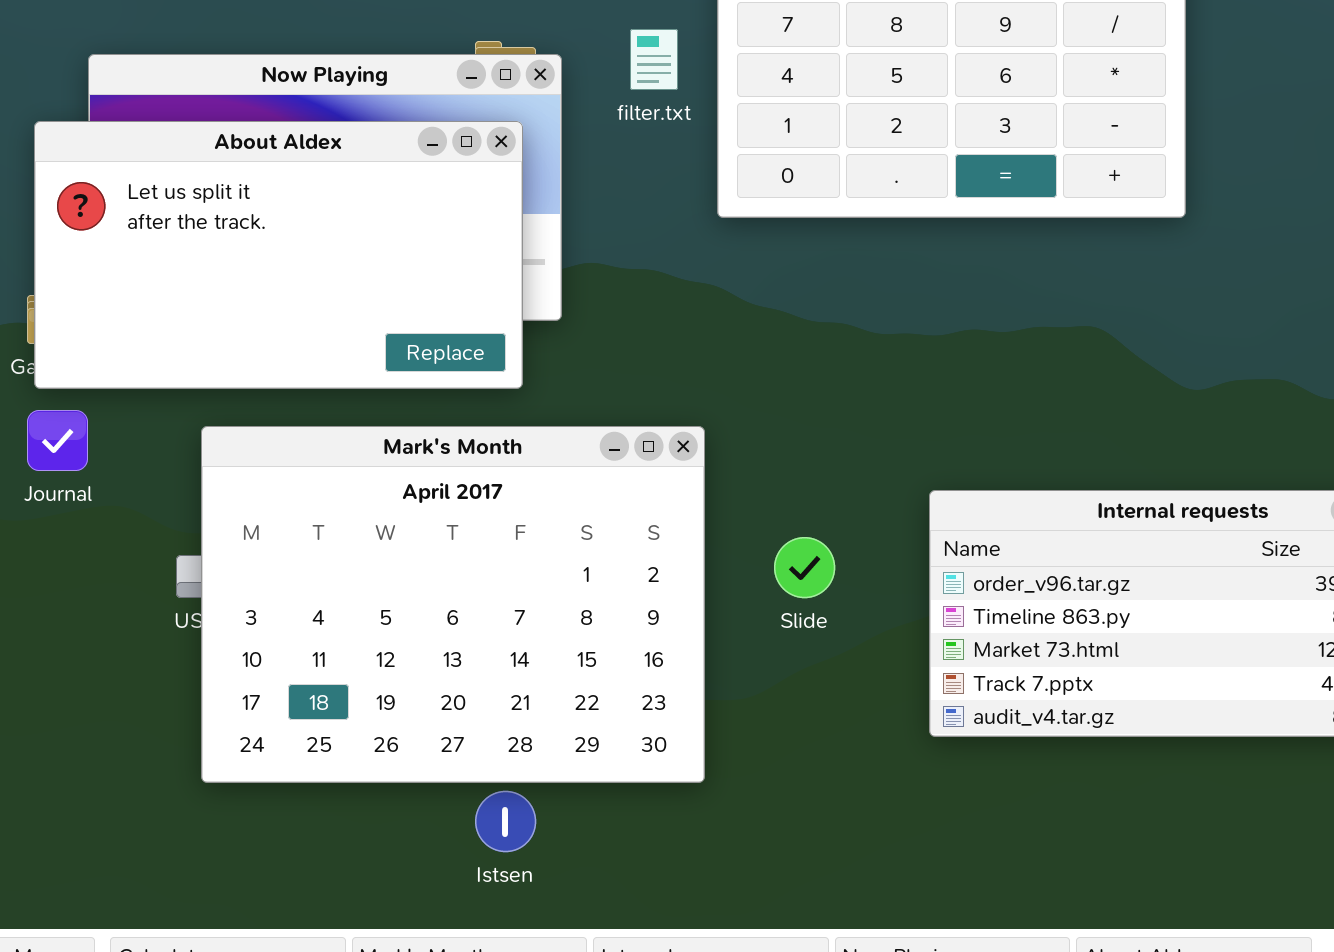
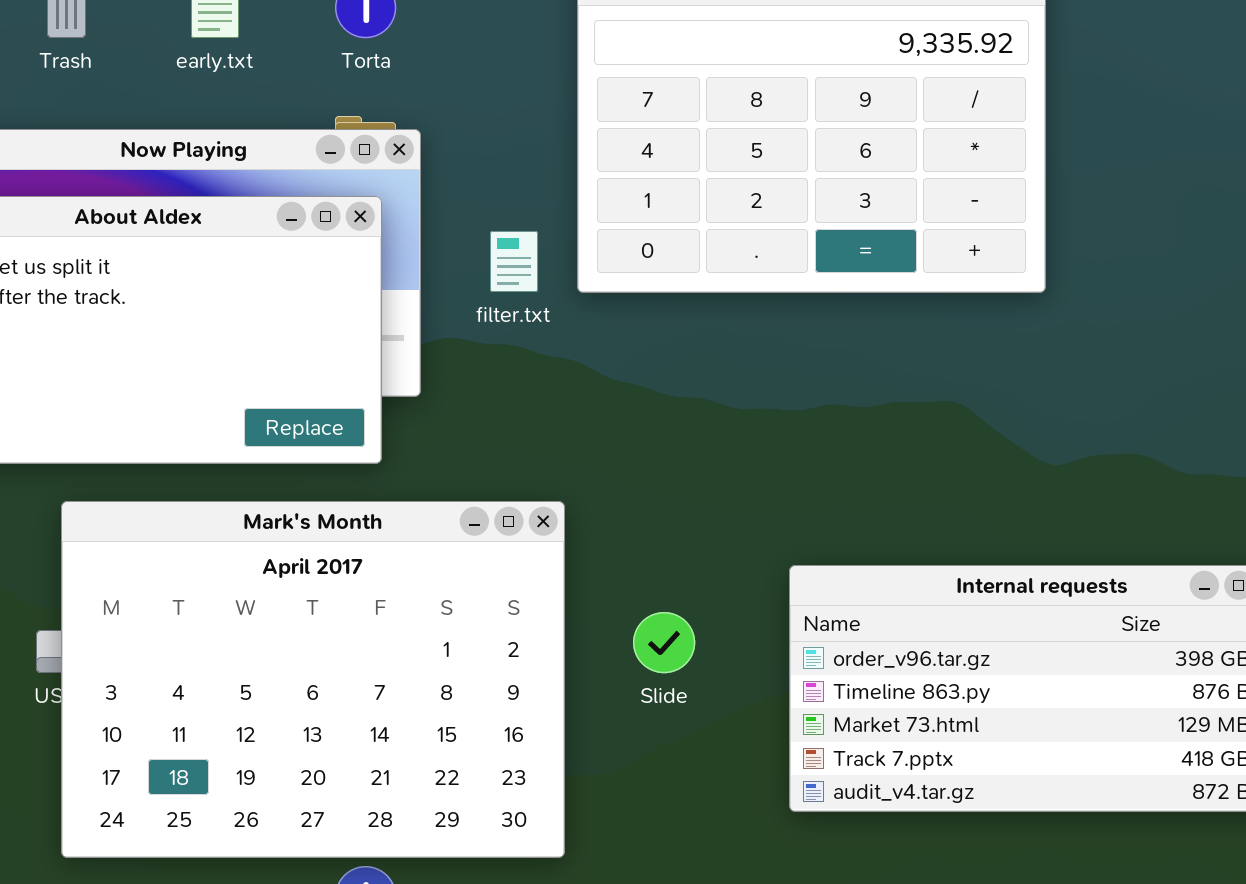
filter.txt: [630,29,678,90] -> [490,231,538,292], moved

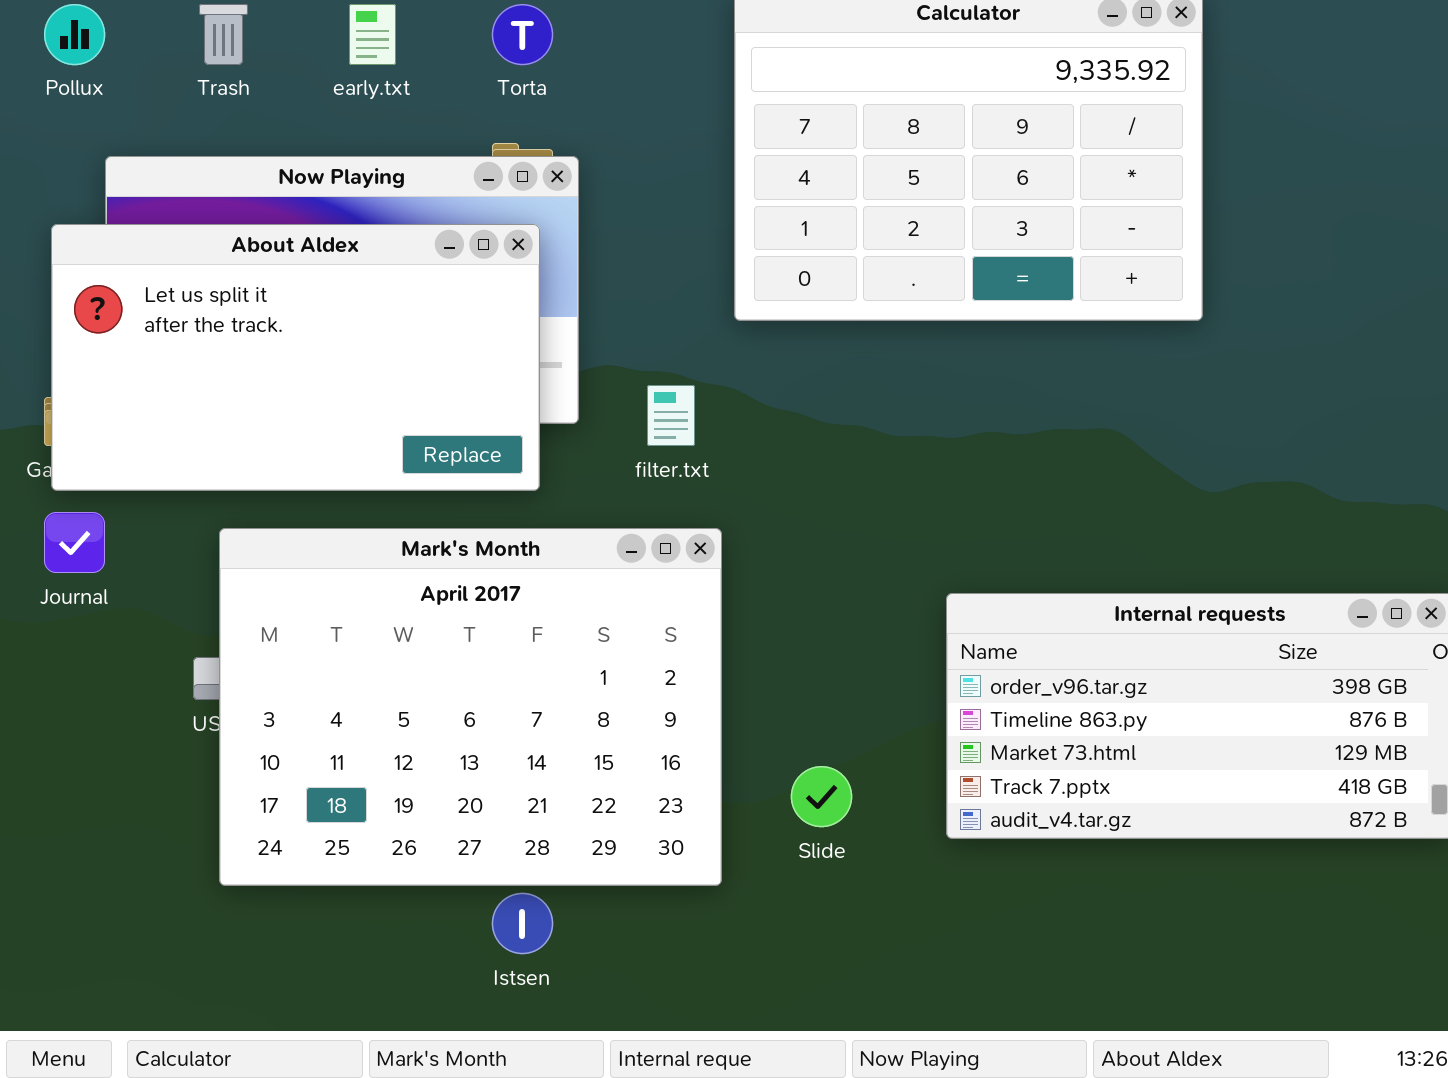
filter.txt: [490,231,538,292] -> [647,385,695,446], moved
Slide: [633,612,695,673] -> [791,766,852,827], moved

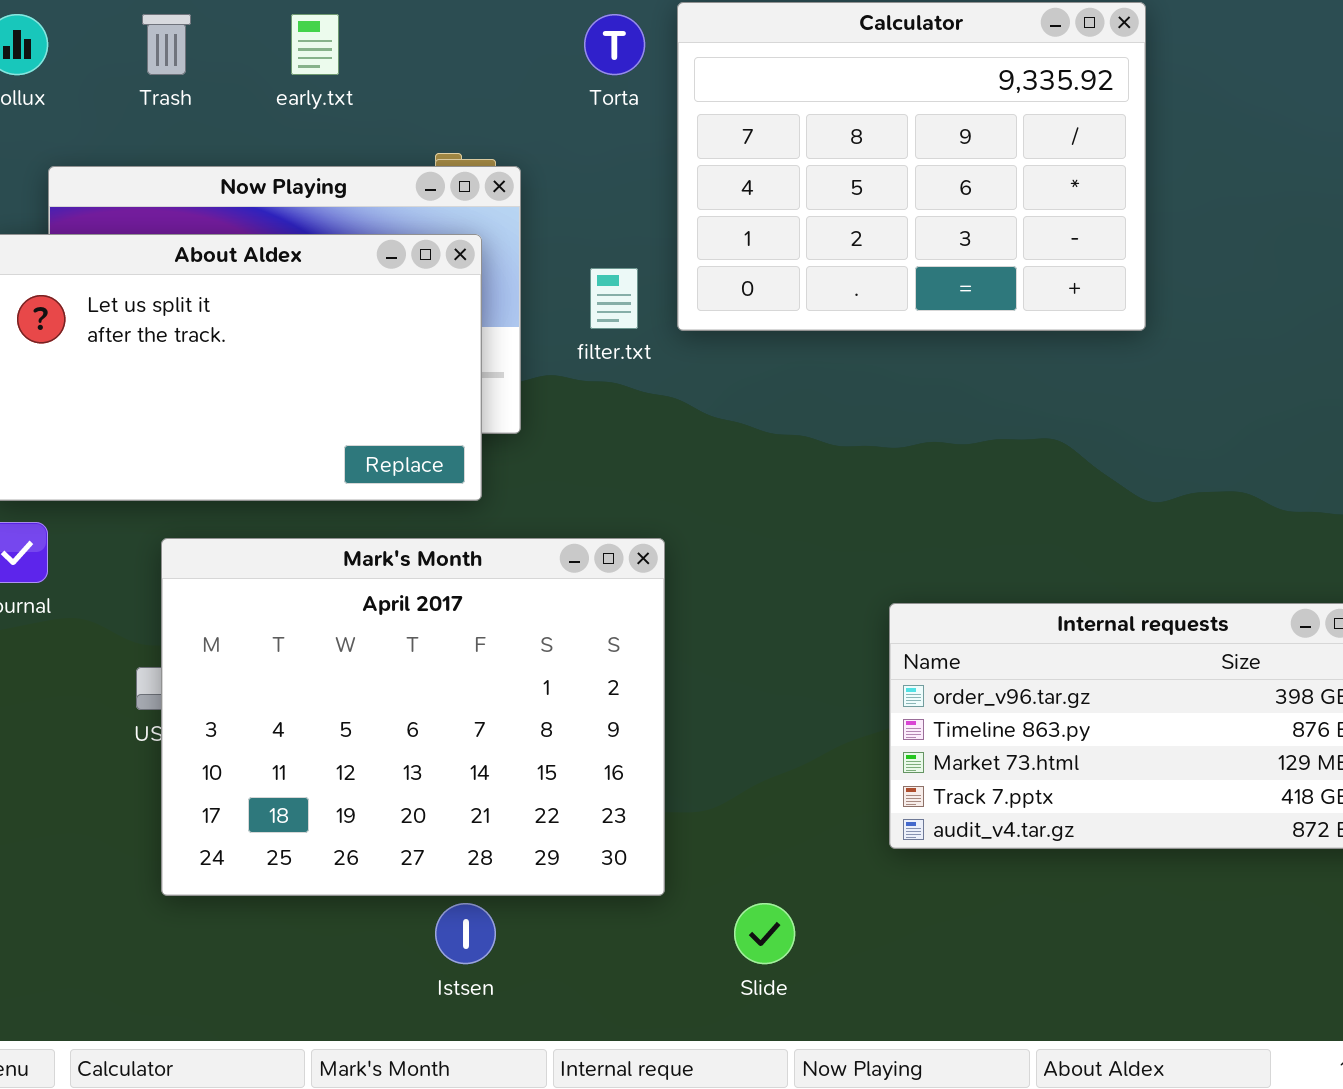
Torta: [492,4,553,65] -> [584,14,645,75], moved
filter.txt: [647,385,695,446] -> [590,268,638,329], moved
Slide: [791,766,852,827] -> [734,903,795,964], moved

